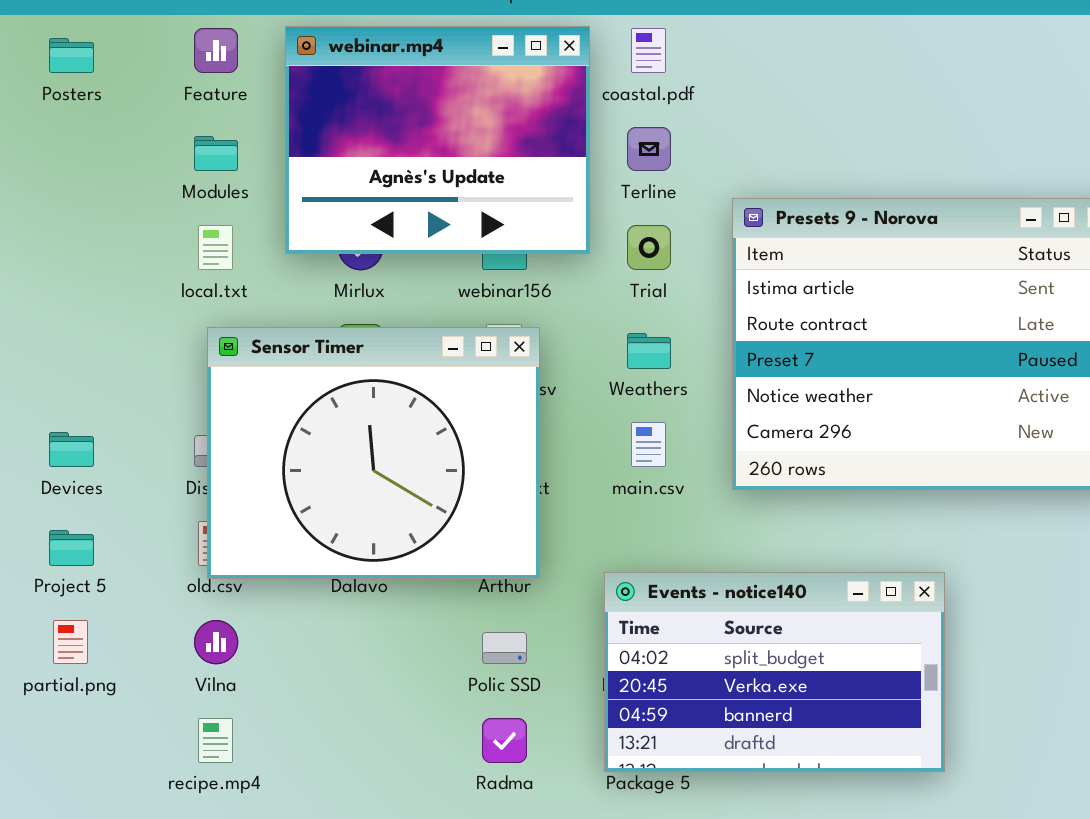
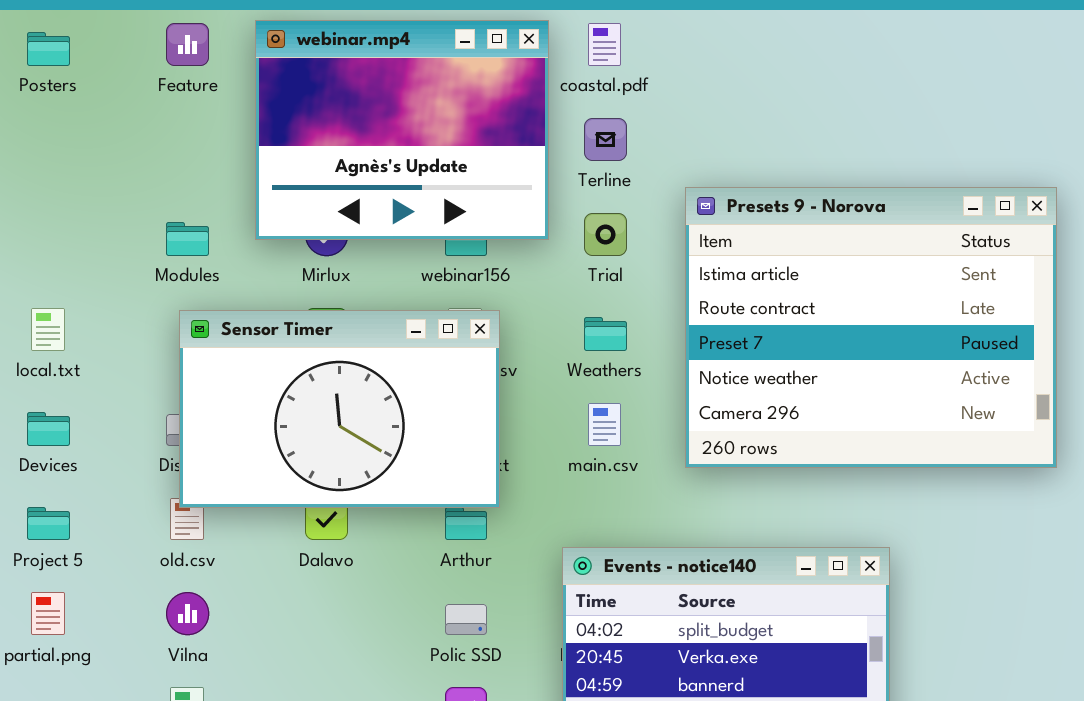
Modules: [194,136,238,171] -> [166,222,209,256], moved
local.txt: [198,225,233,270] -> [31,308,65,351], moved
Sensor Timer: [207,327,540,579] -> [179,310,500,508], resized

